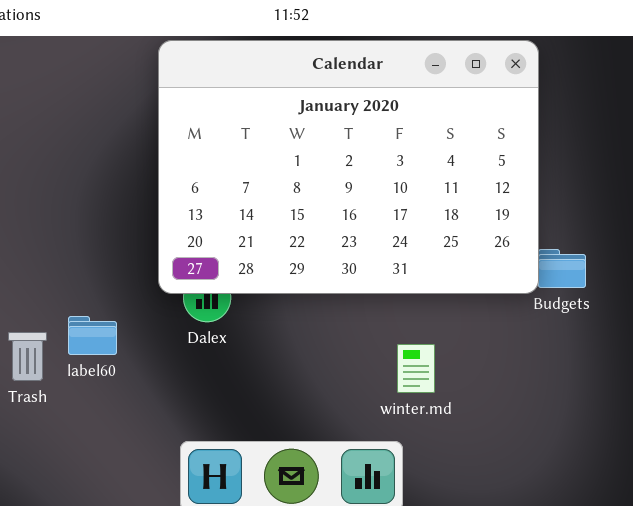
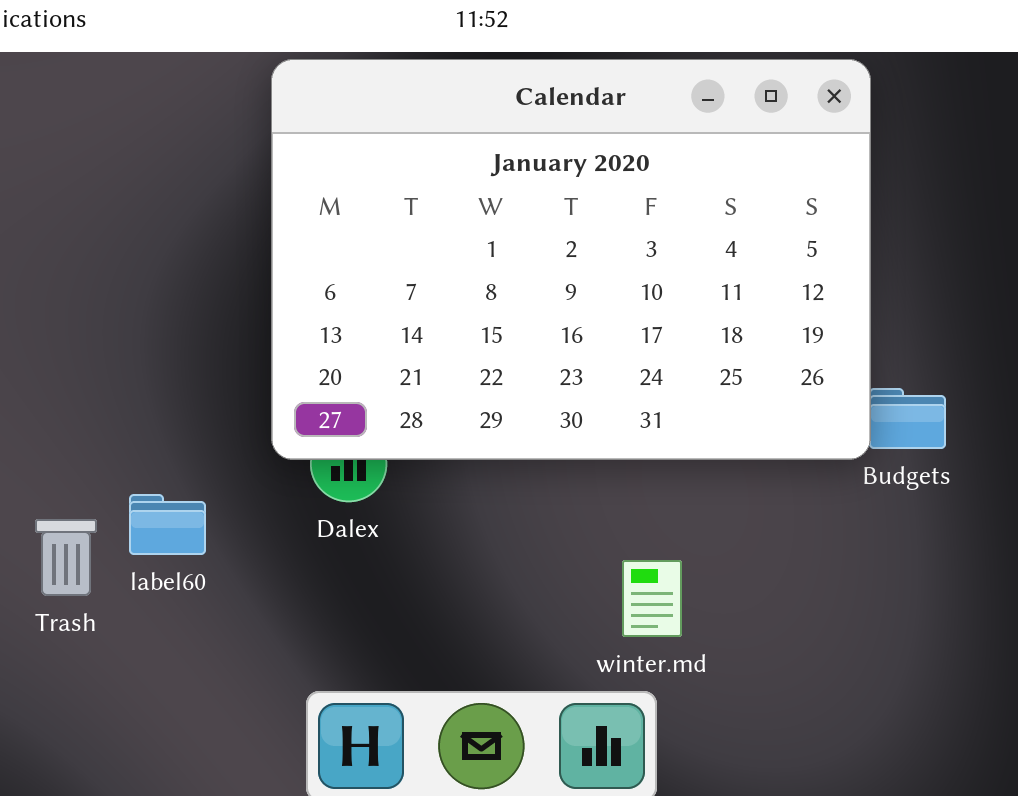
winter.md: [397,344,435,393] -> [622,560,682,637], moved

